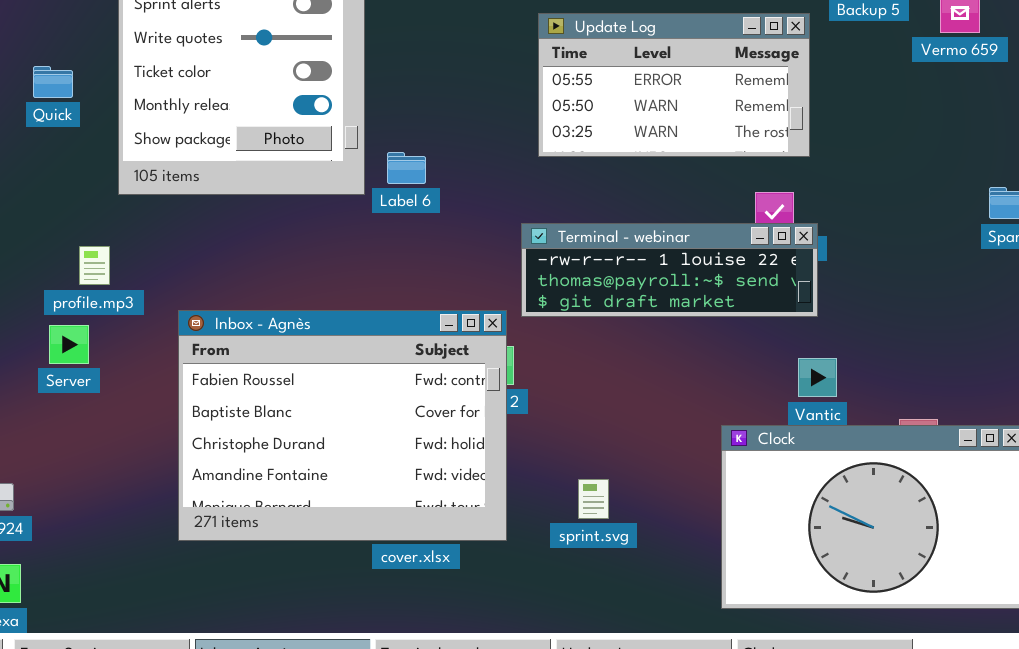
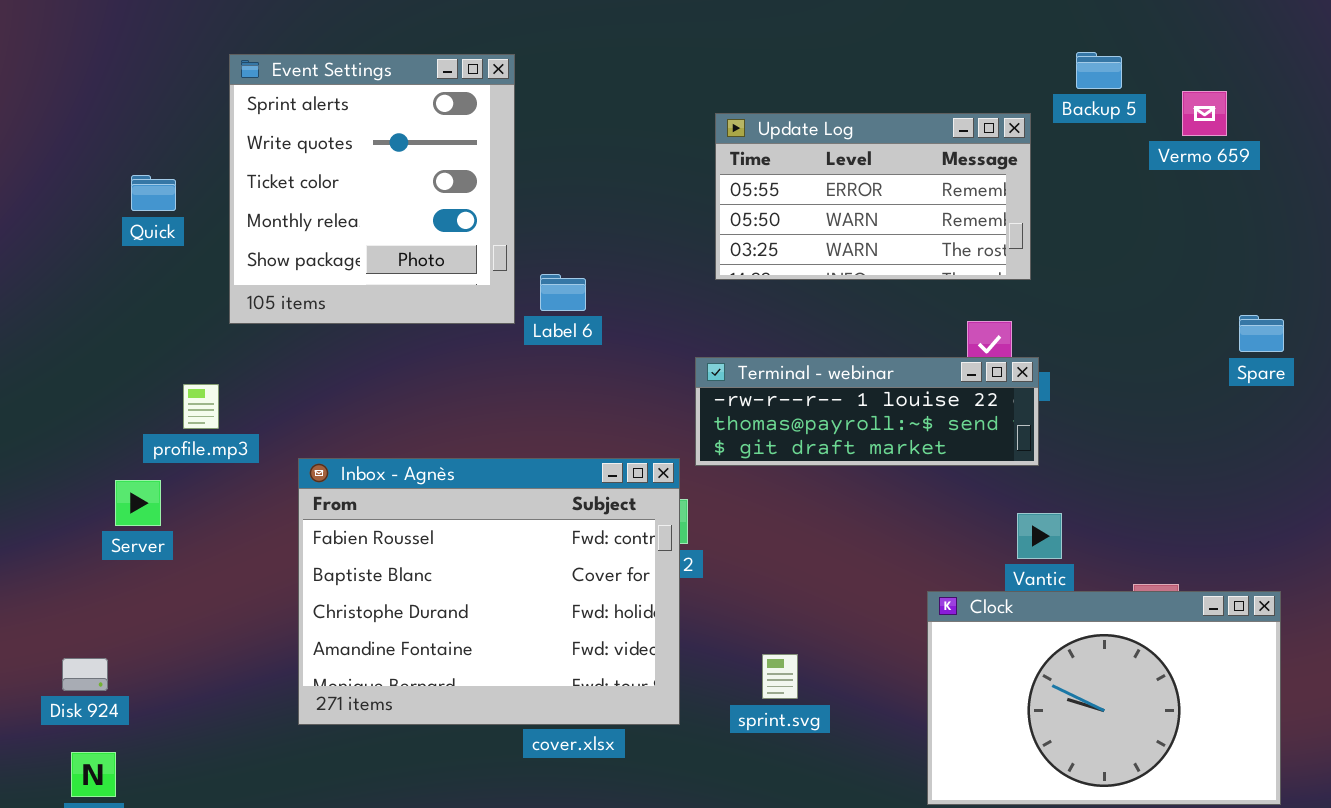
Server: [49,325,89,364] -> [115,480,161,526], moved

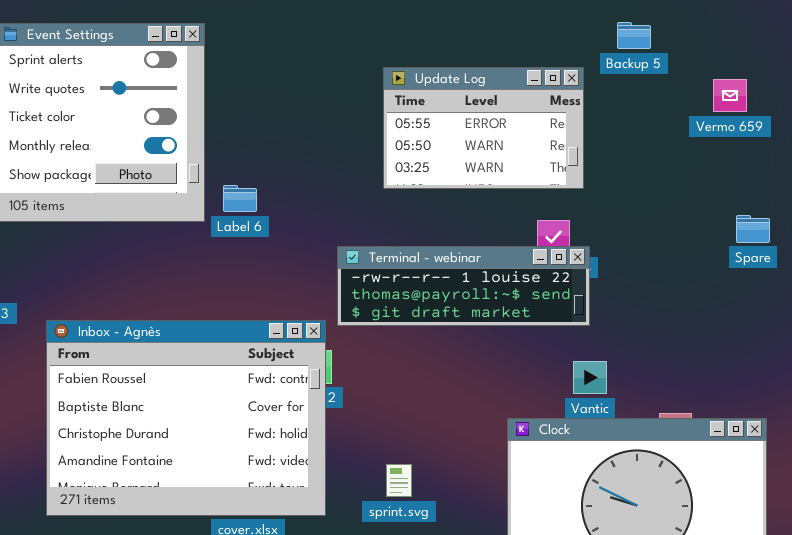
Vermo 659: [1182,91,1227,136] -> [713,79,747,112], moved
Update Log: [715,113,1031,280] -> [383,67,584,189], resized

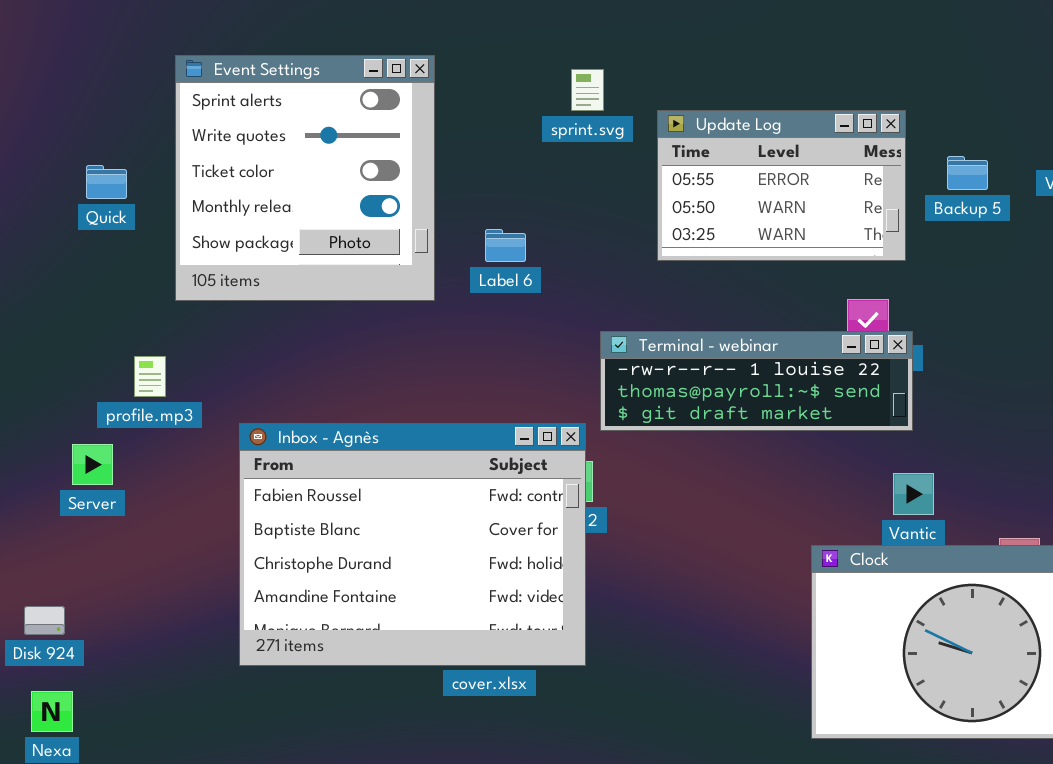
Backup 5: [617,22,651,49] -> [947,156,988,190], moved
Label 6: [223,185,257,212] -> [485,229,526,262], moved
sprint.svg: [386,464,412,497] -> [571,69,604,111], moved

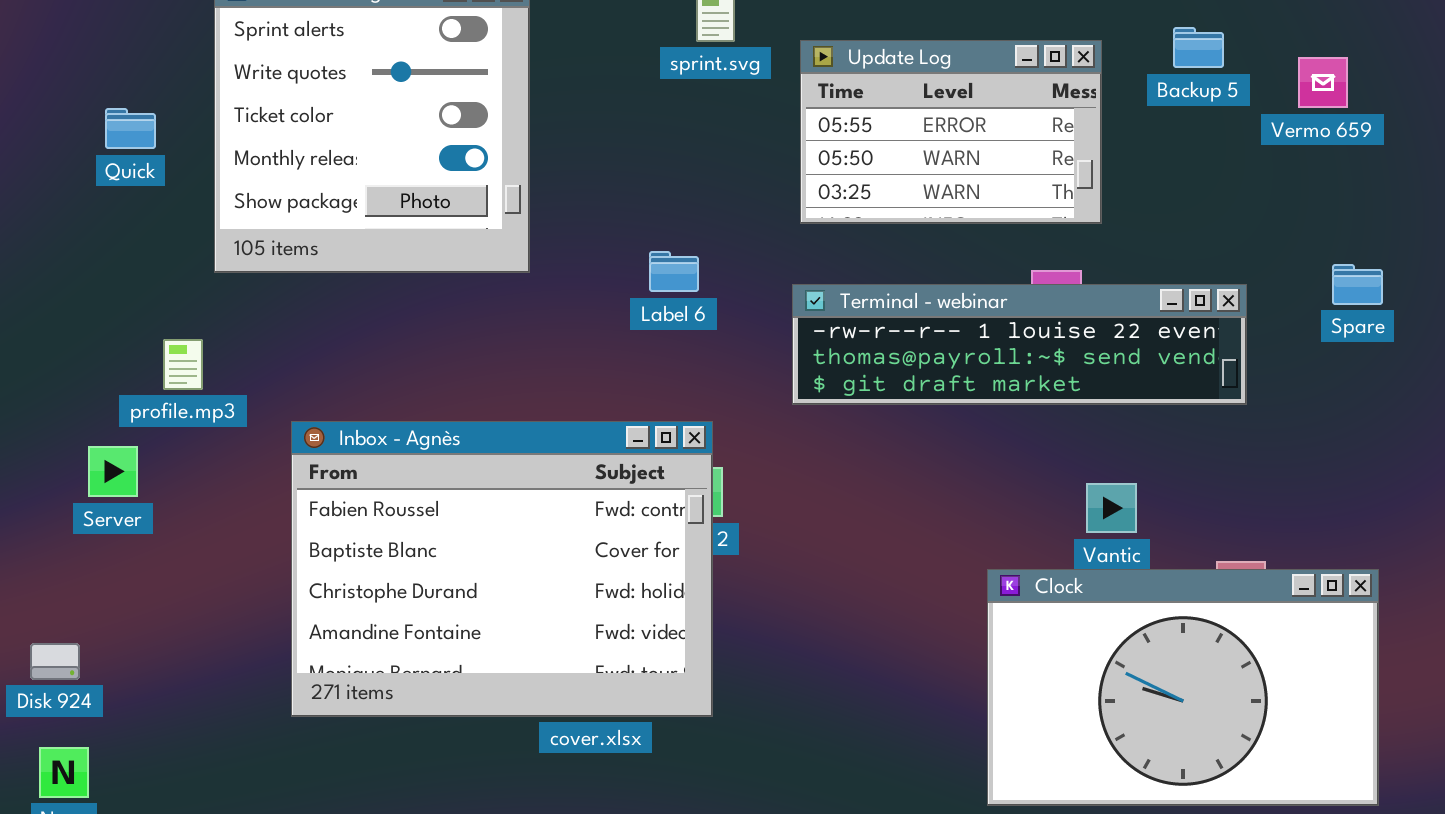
Backup 5: [947,156,988,190] -> [1173,27,1224,68], moved
Label 6: [485,229,526,262] -> [649,251,699,292], moved
Terminal - webinar: [600,331,913,431] -> [792,284,1247,405], moved, resized

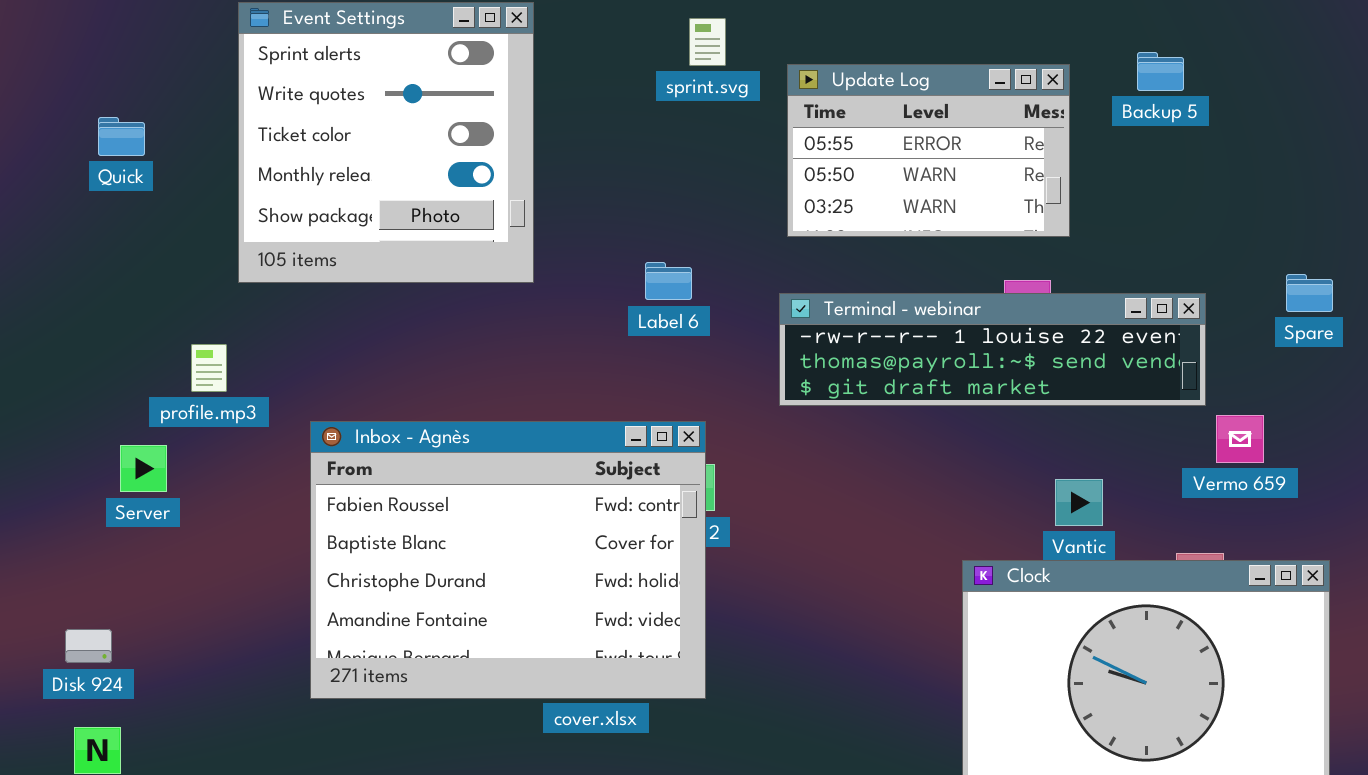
Vermo 659: [1298,57,1348,108] -> [1216,415,1264,463], moved
Quick: [105,108,156,149] -> [98,117,145,156], moved

